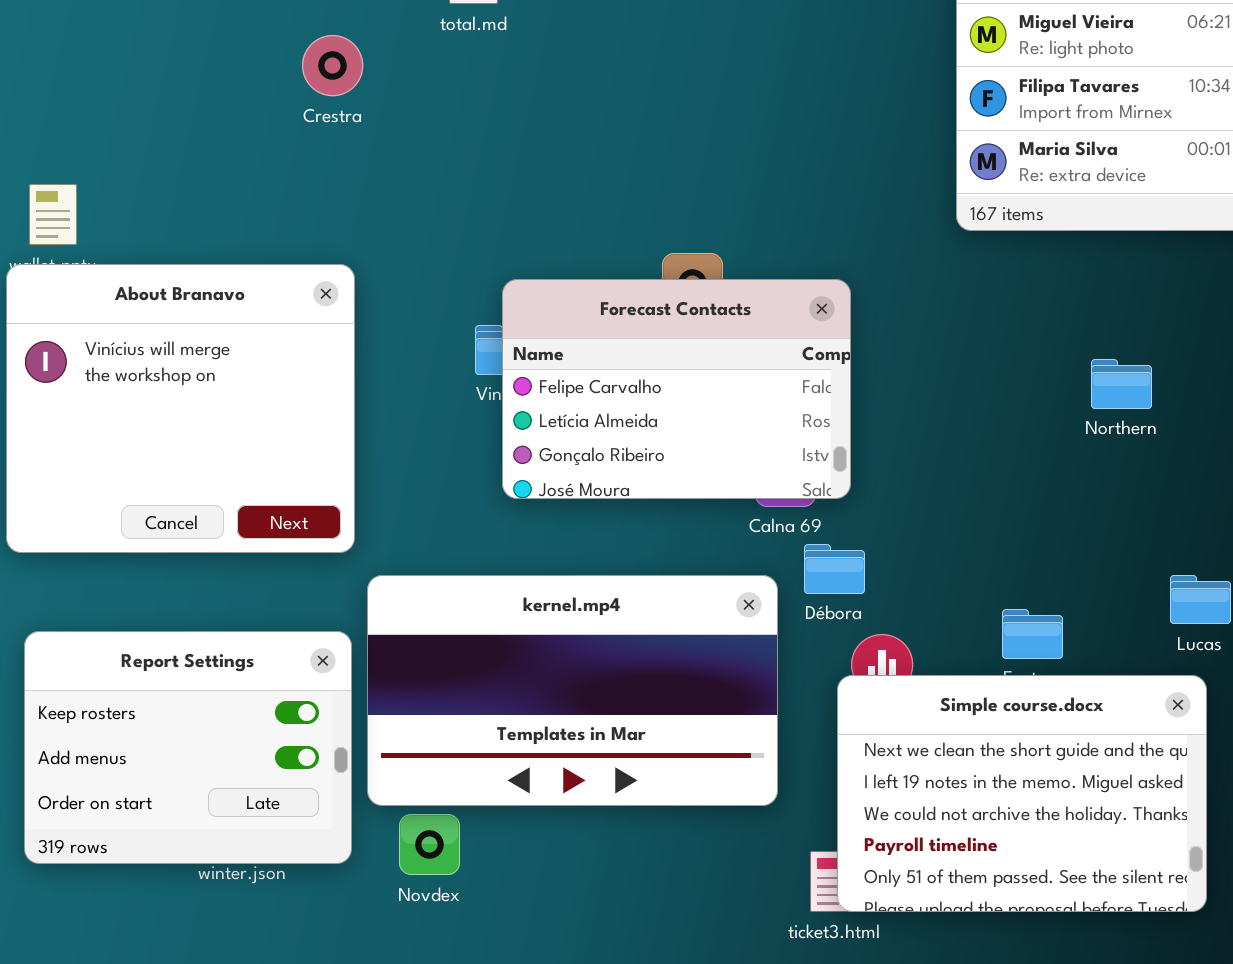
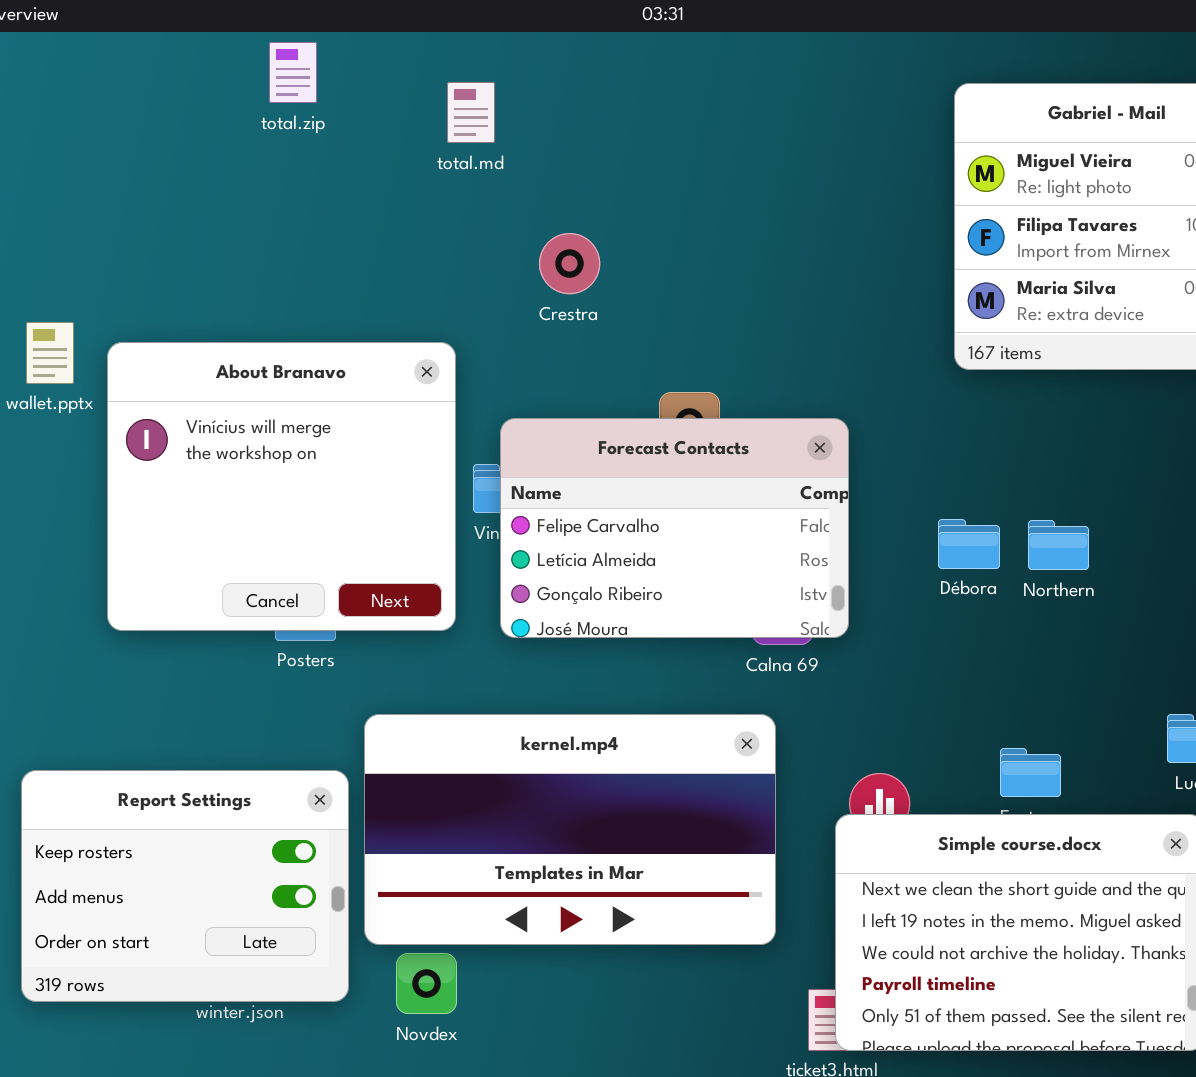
Crestra: [302,35,363,96] -> [539,233,600,294], moved
About Branavo: [6,264,355,553] -> [107,342,456,631], moved
Northern: [1091,359,1152,409] -> [1028,520,1089,570], moved
Débora: [804,544,865,594] -> [938,519,1000,569], moved

